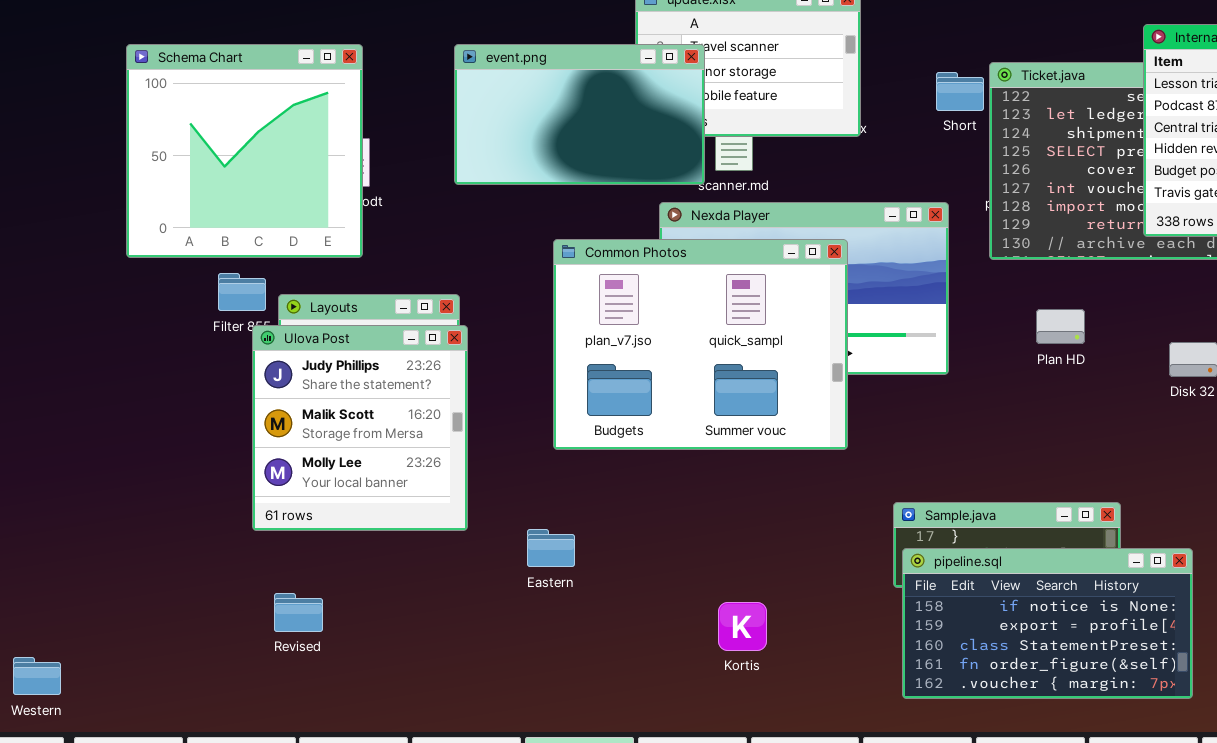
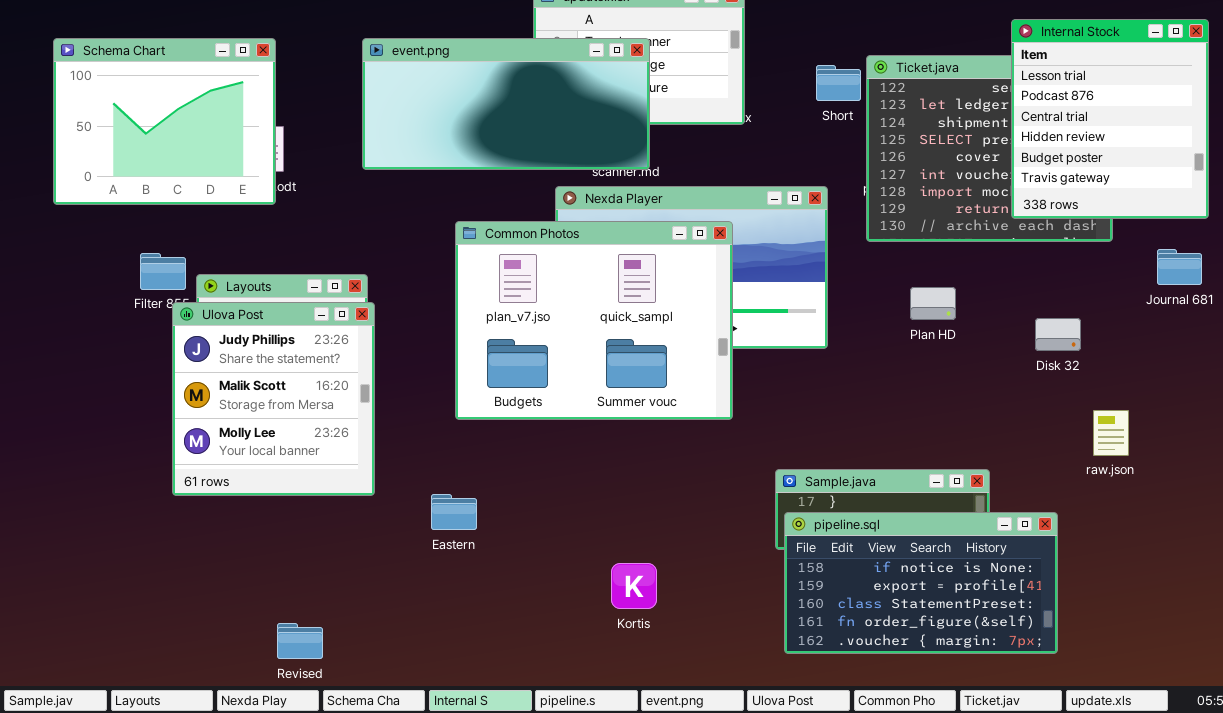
Schema Chart: [126,44,363,258] -> [53,38,276,205], resized
event.png: [454,44,705,185] -> [362,38,650,170], resized
Revised: [274,593,323,632] -> [277,623,323,659], moved

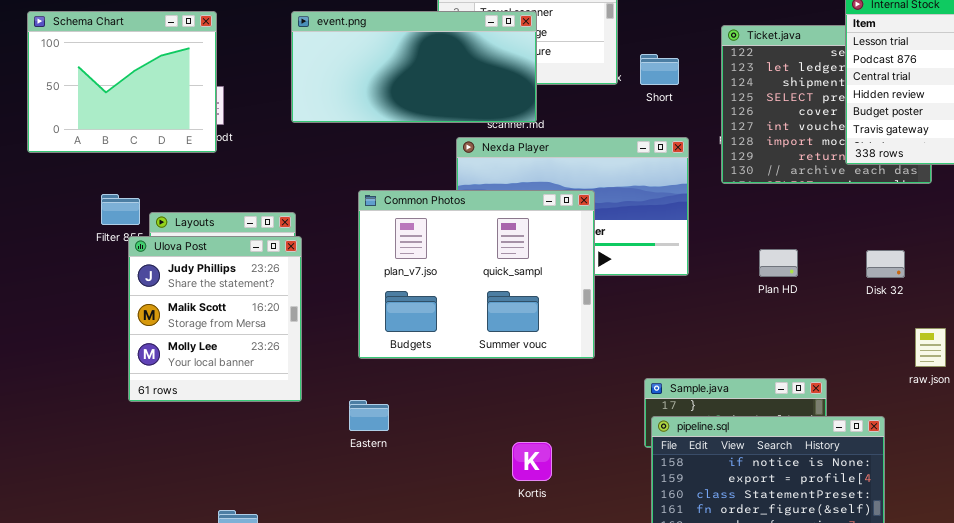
Short: [816,65,861,101] -> [640,54,679,85], moved
Common Photos: [455,221,733,420] -> [358,190,595,359], moved
Plan HD: [910,287,956,320] -> [759,249,798,277], moved
Kortis: [611,563,657,609] -> [512,442,552,481], moved

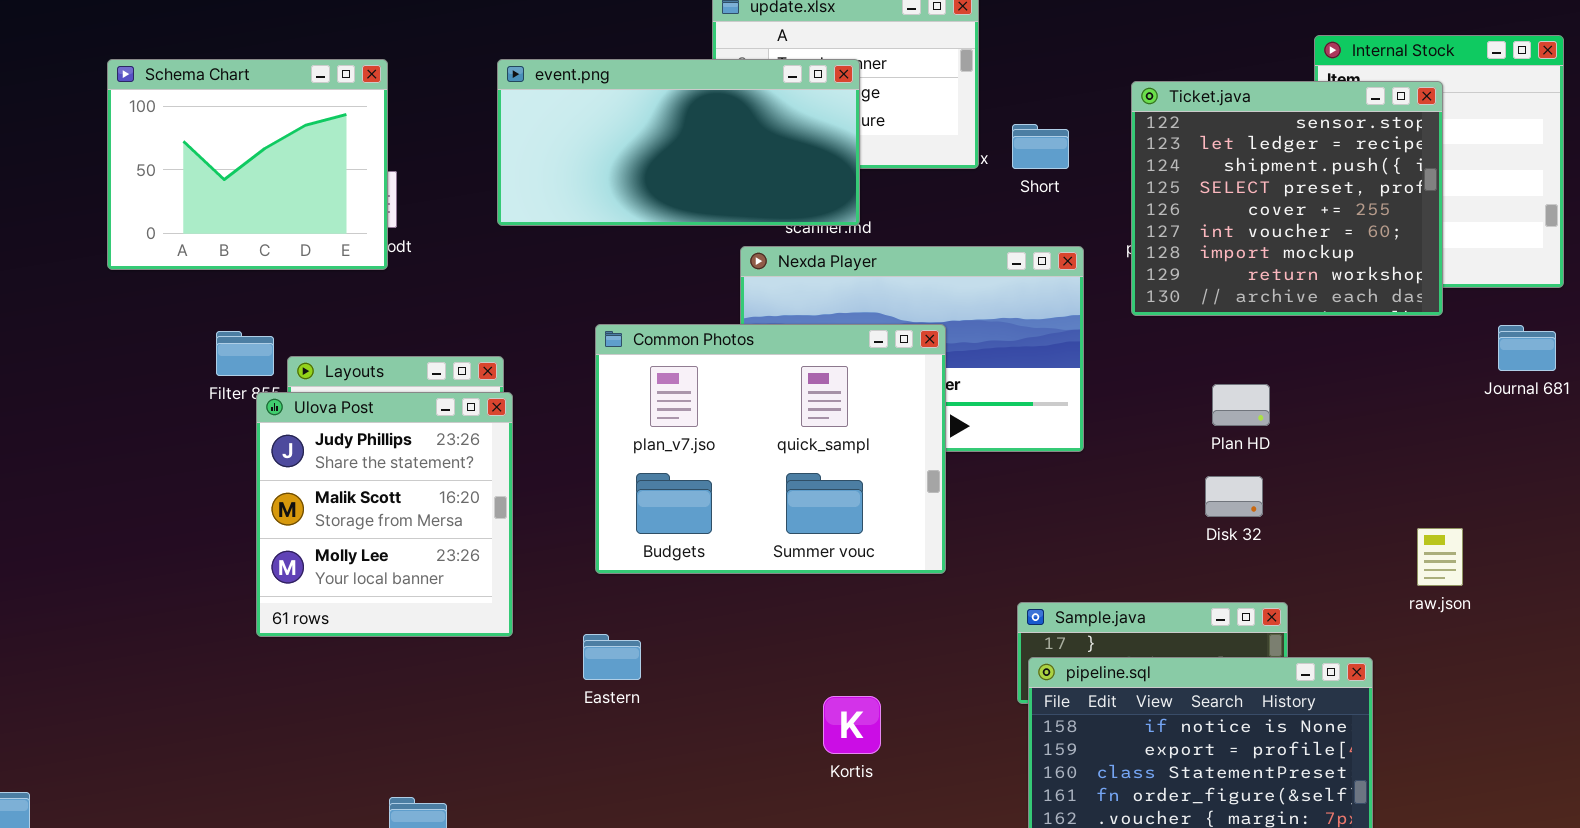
Ticket.java: [721,25,932,184] -> [1131,81,1443,316], raised
Plan HD: [759,249,798,277] -> [1212,384,1270,426], moved
Disk 32: [866,250,905,278] -> [1205,476,1263,517], moved

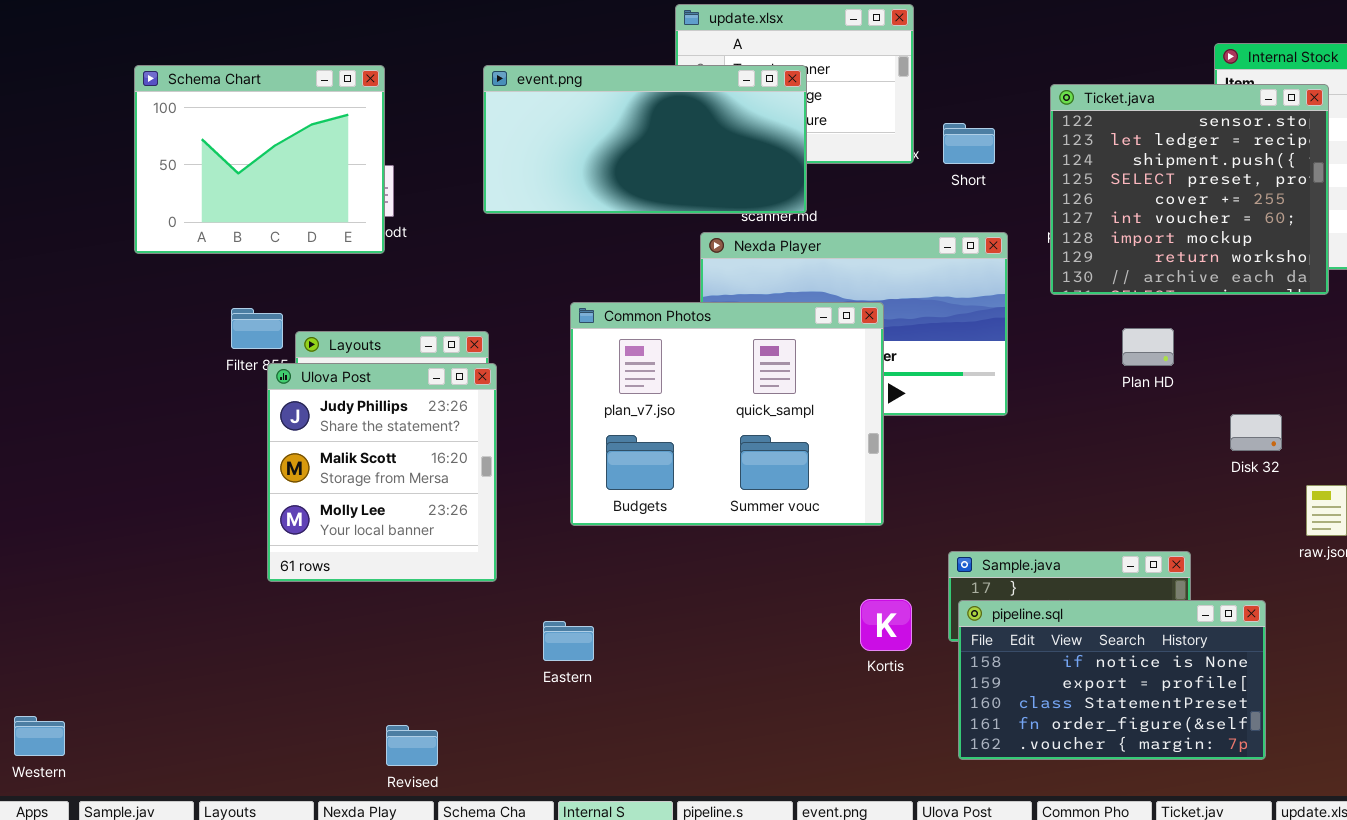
Plan HD: [1212,384,1270,426] -> [1122,328,1174,366], moved
Disk 32: [1205,476,1263,517] -> [1230,414,1282,451], moved
Eastern: [583,634,641,680] -> [543,621,594,661], moved
Kortis: [823,696,881,754] -> [860,599,912,651], moved

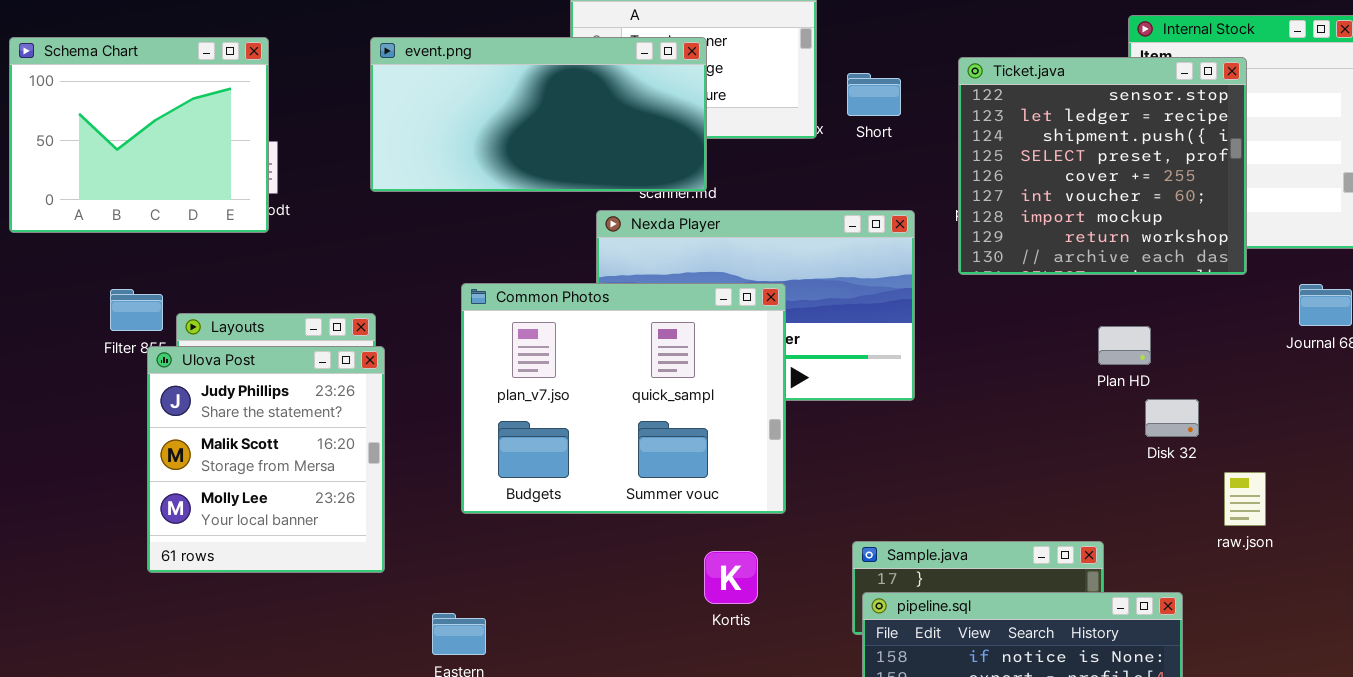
Short: [943,123,995,164] -> [847,73,901,116], moved
Plan HD: [1122,328,1174,366] -> [1098,326,1151,365], moved
Kortis: [860,599,912,651] -> [704,551,758,604], moved

